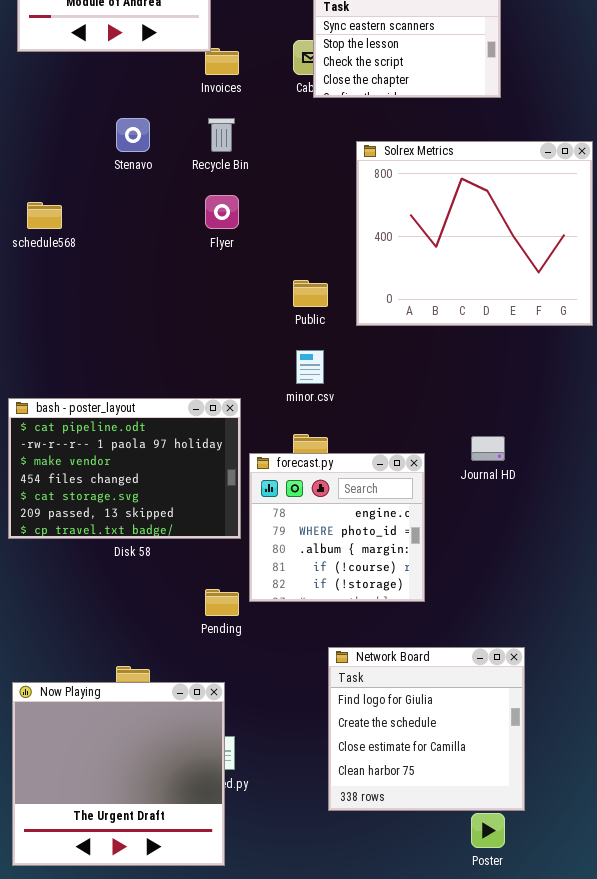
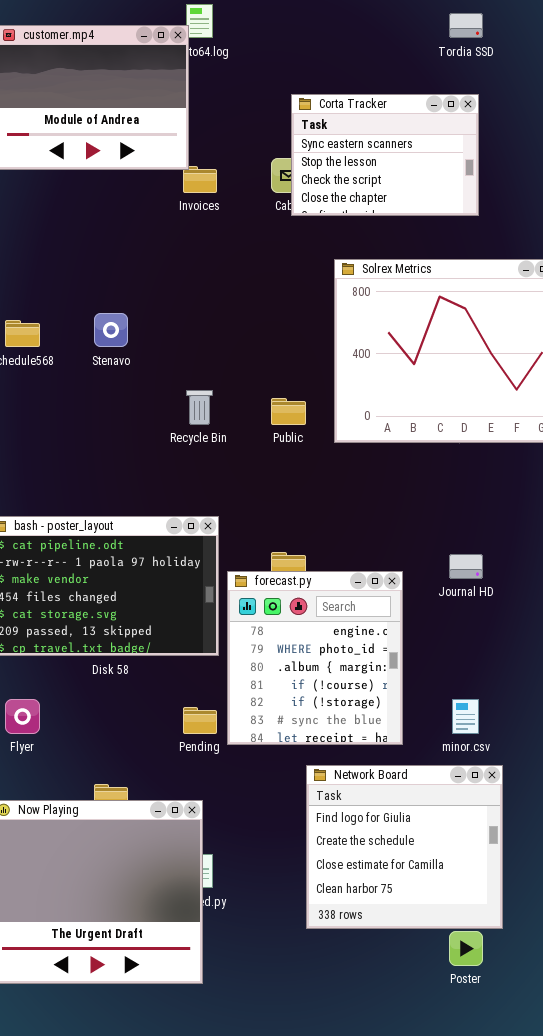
Stenavo: [116,118,150,152] -> [94,313,128,347], moved
Recycle Bin: [208,118,235,152] -> [186,390,213,425], moved
Flyer: [205,195,239,229] -> [5,699,40,734], moved
minor.csv: [296,350,324,384] -> [452,699,479,734], moved
forecast.py: [249,453,425,602] -> [227,571,403,745], resized

